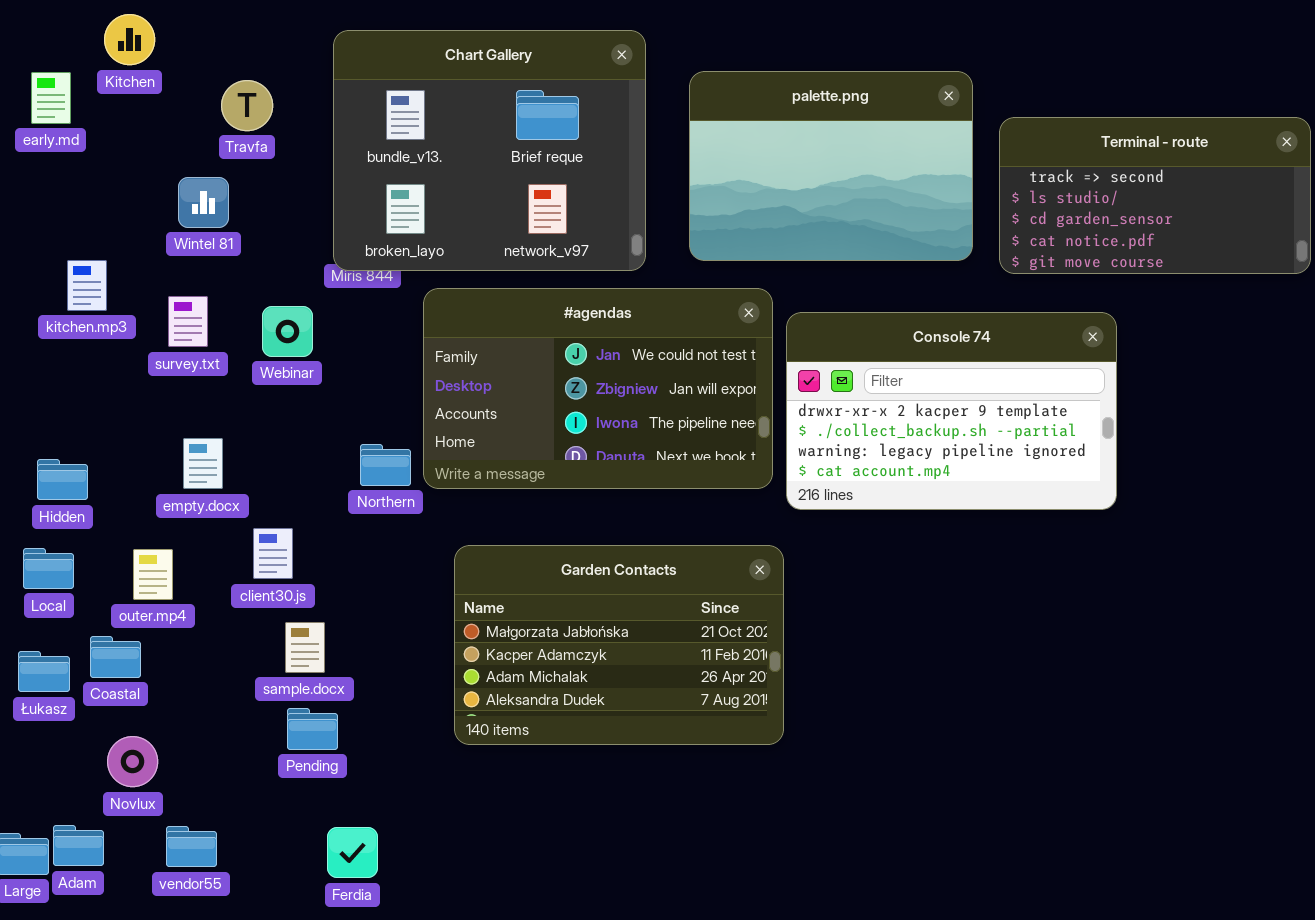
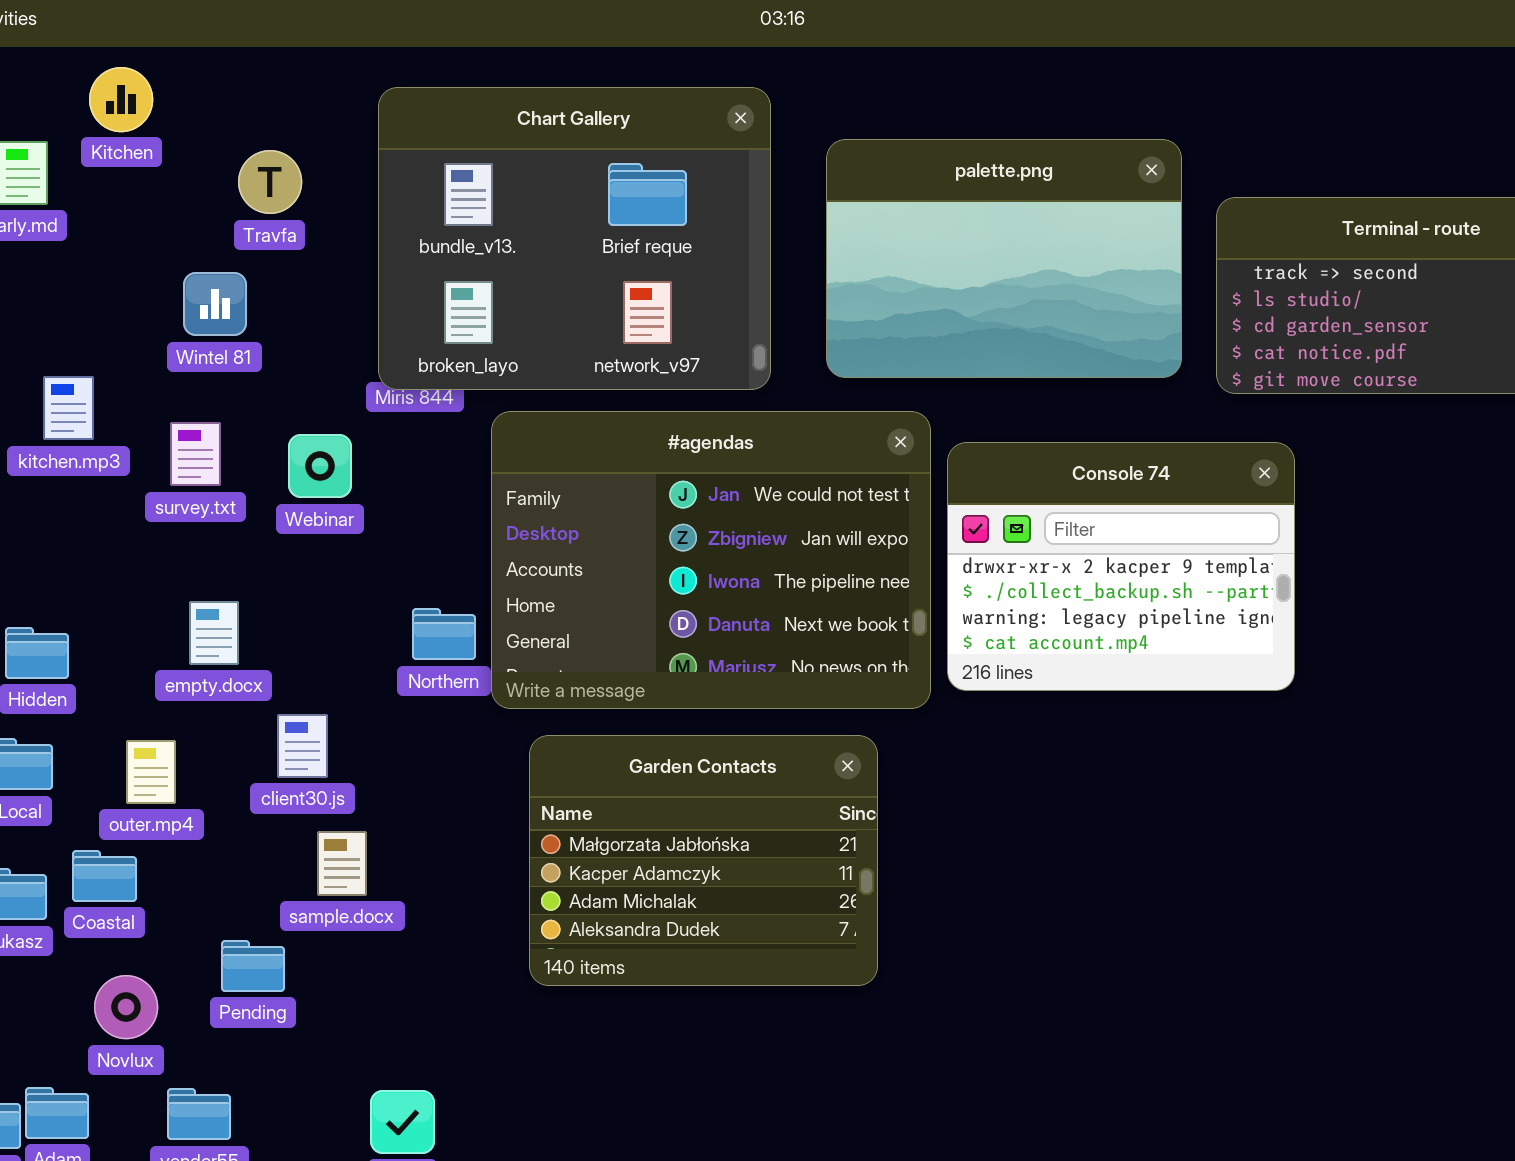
#agendas: [423,288,773,489] -> [491,411,931,709], resized
Console 74: [786,312,1117,510] -> [947,442,1295,691], resized
Garden Contacts: [454,545,784,745] -> [529,735,878,986], resized
Pending: [287,708,338,750] -> [221,940,285,992], moved

